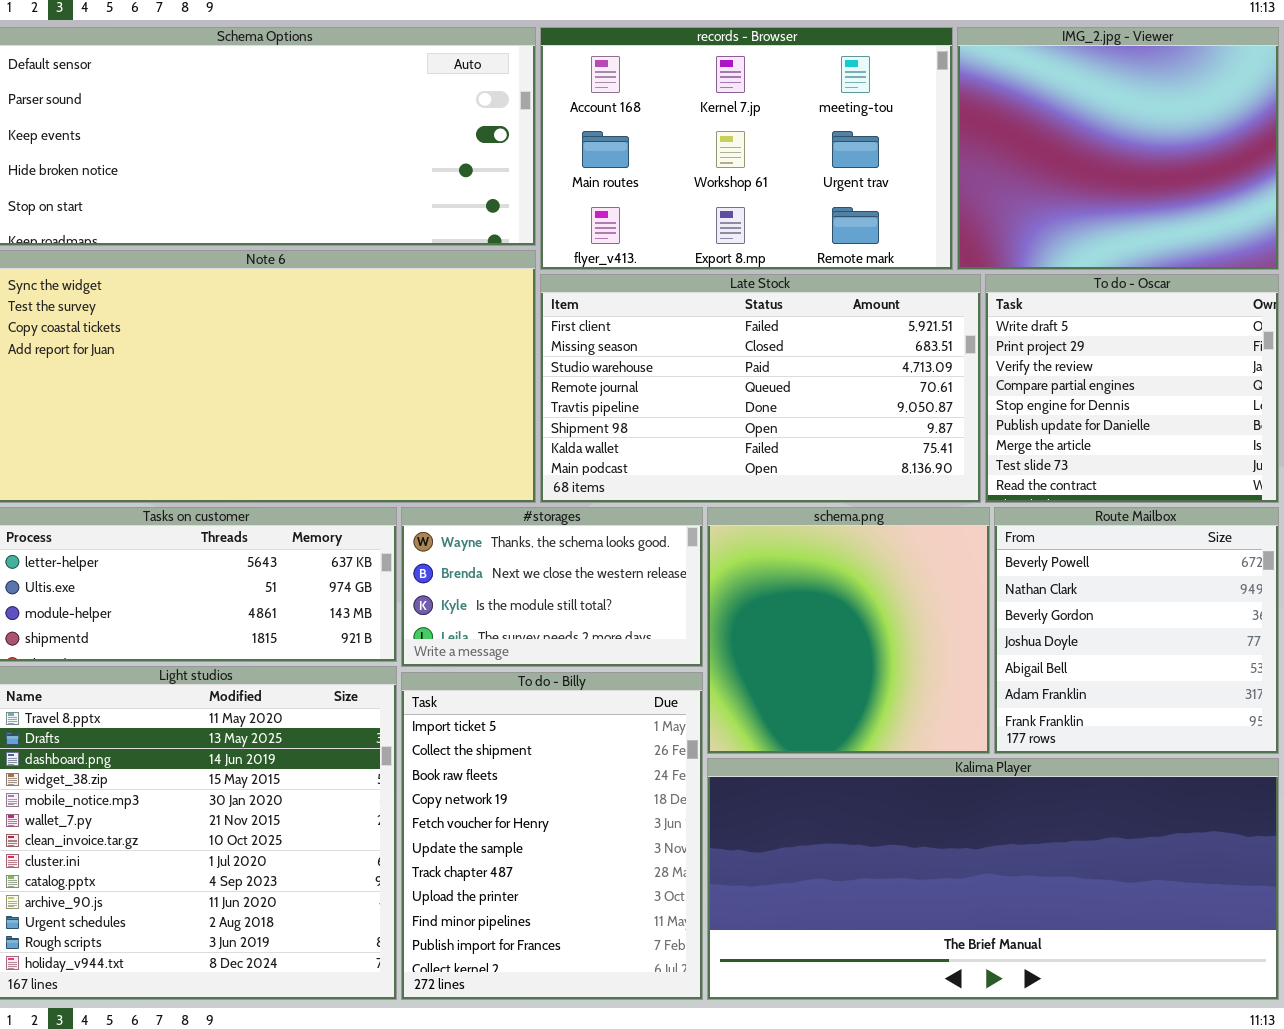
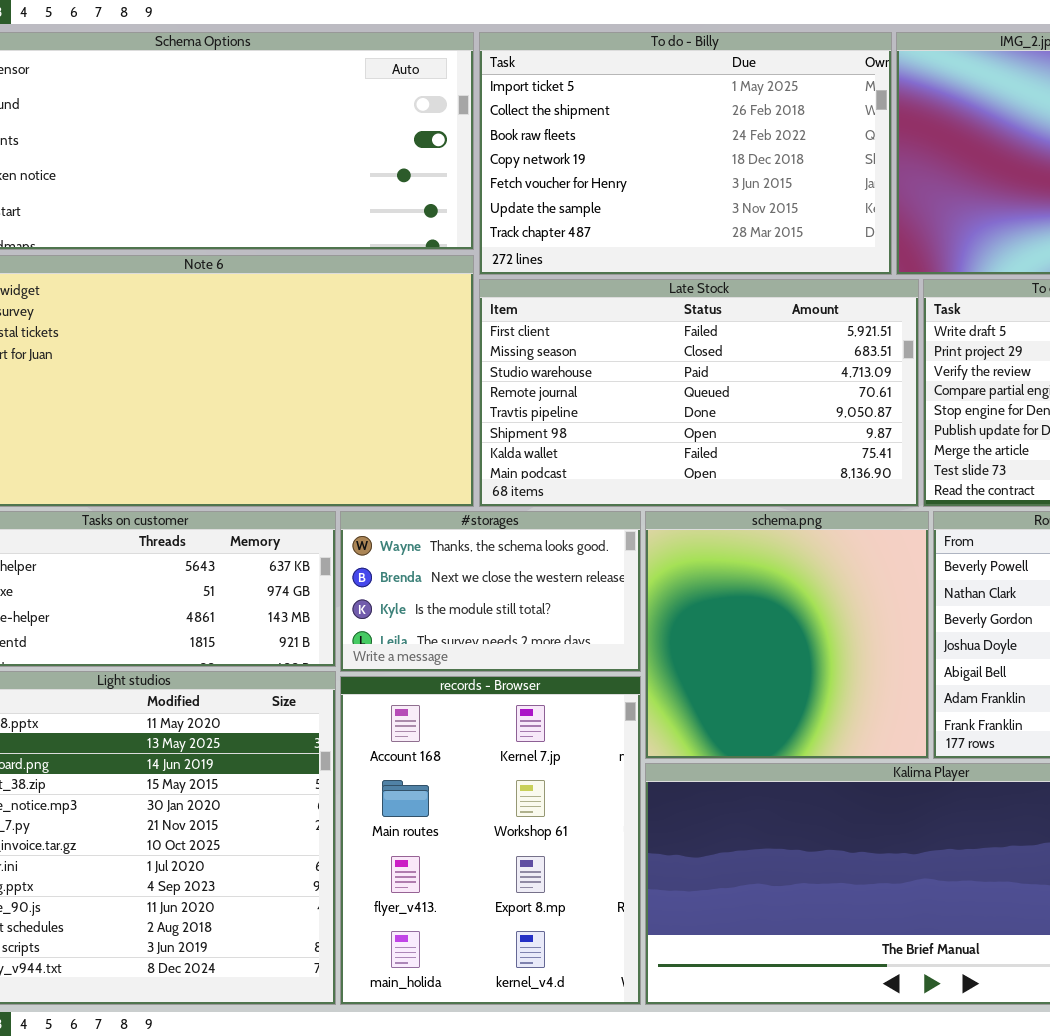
records - Browser: [540,27,953,270] -> [340,676,641,1005], moved, resized
To do - Billy: [401,672,703,1000] -> [479,32,892,275], moved, resized

